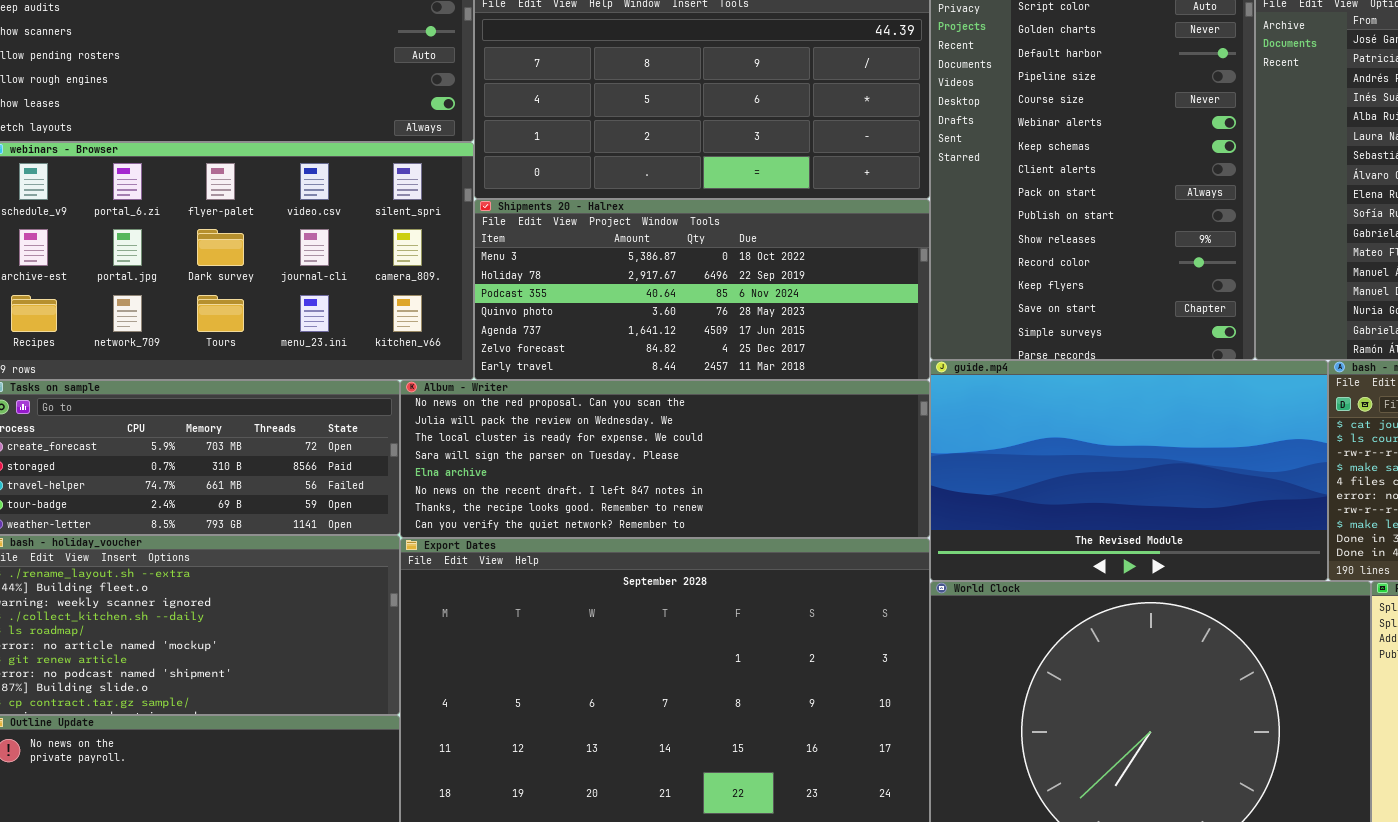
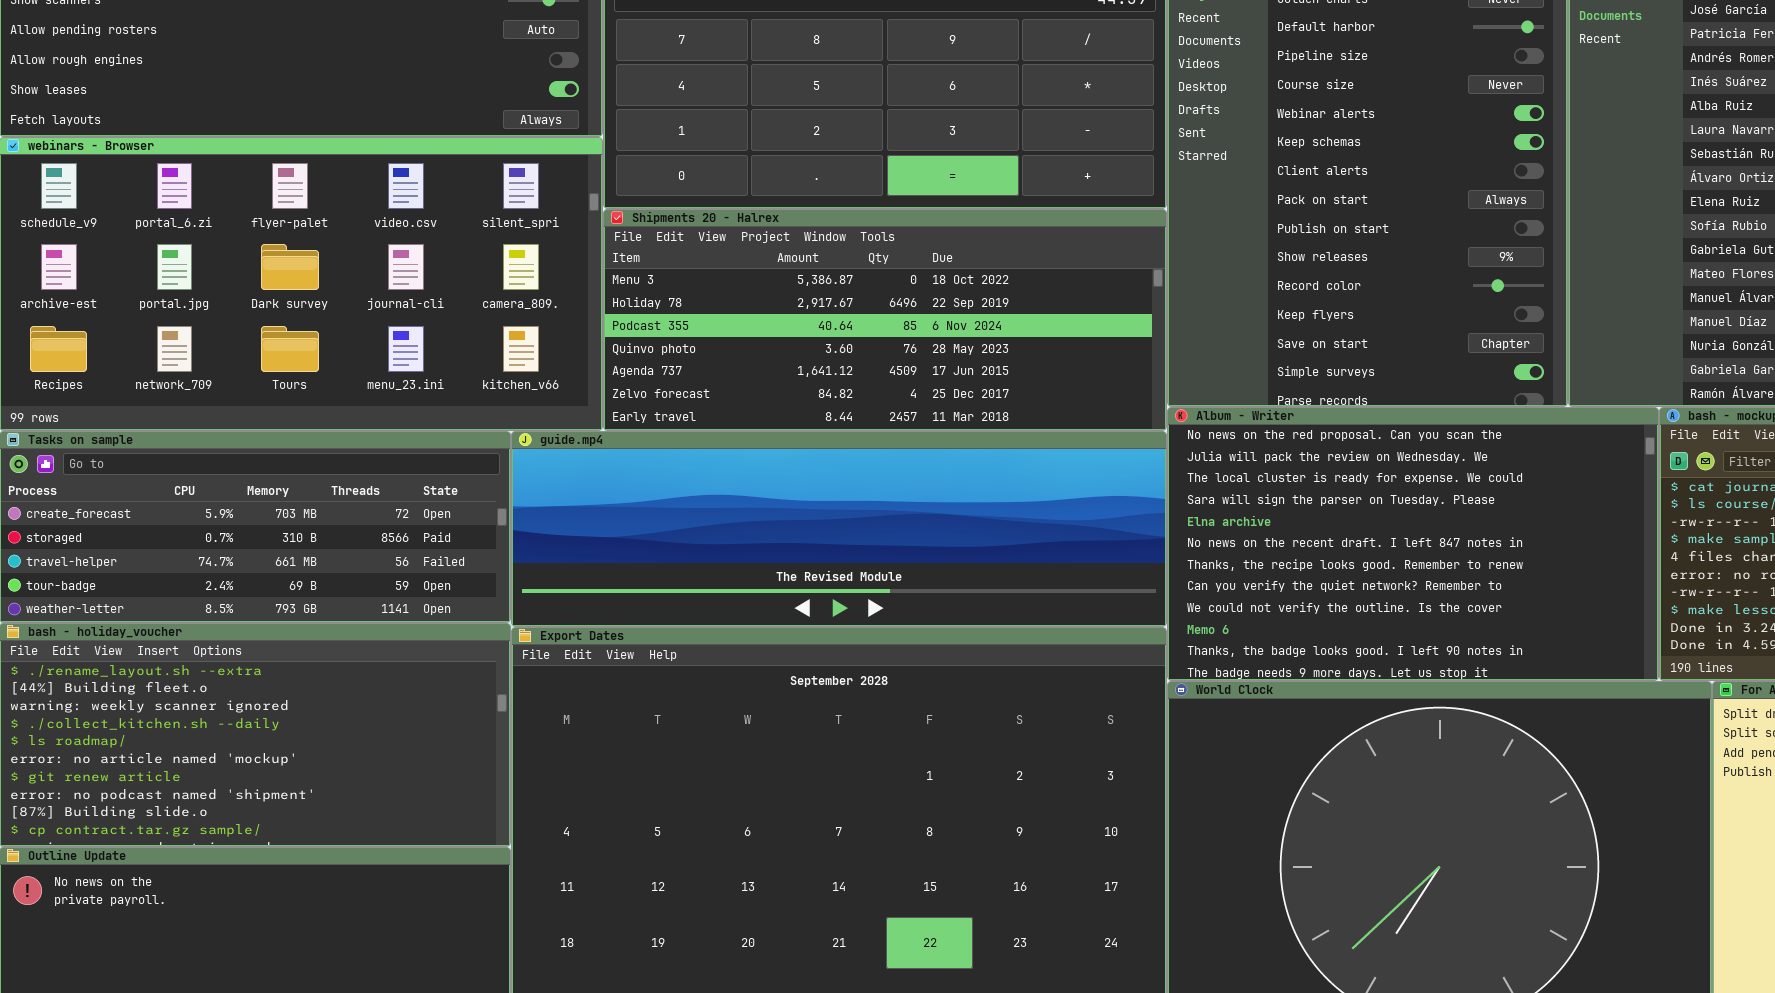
guide.mp4: [930,360,1328,581] -> [511,431,1167,627], moved, resized
Album - Writer: [400,380,930,538] -> [1167,407,1659,681], moved, resized

